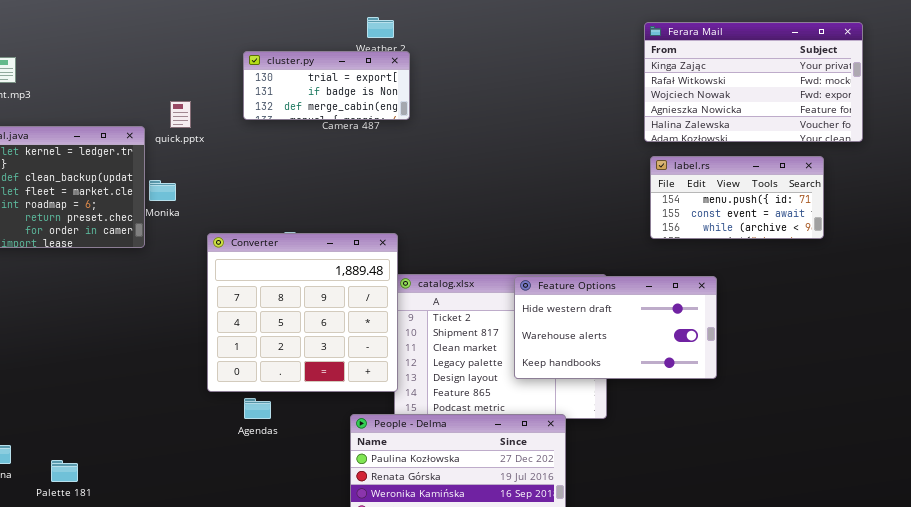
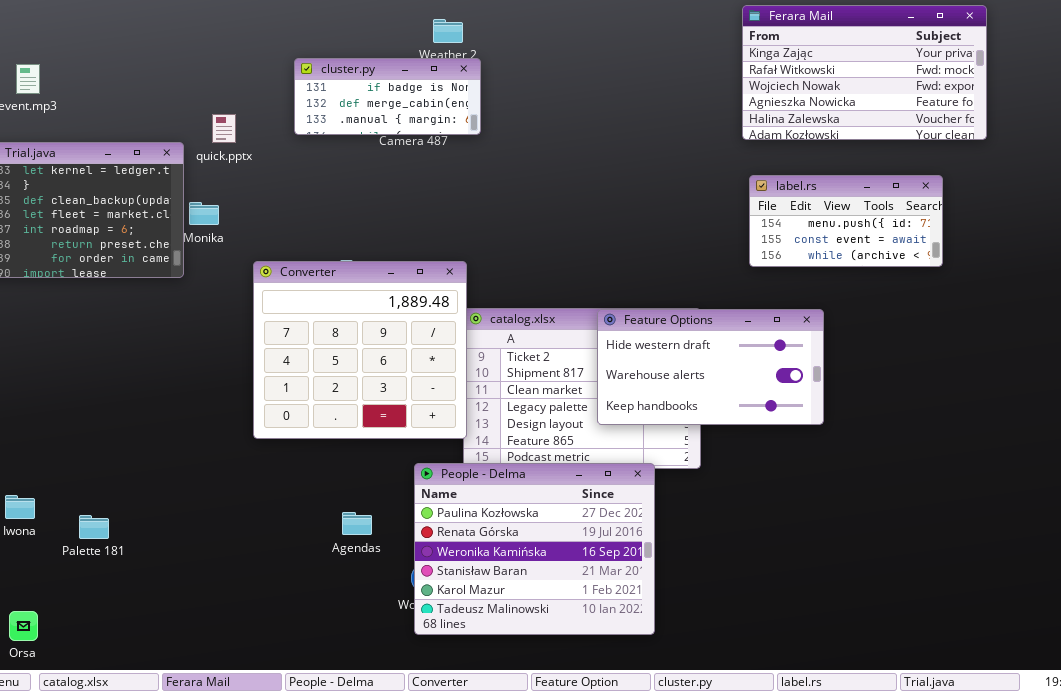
Ferara Mail: [644,22,863,142] -> [742,5,987,140], moved
cluster.py: [243,51,410,120] -> [294,58,481,135], scrolled down 1 row
Agendas: [244,398,271,419] -> [342,512,372,535], moved

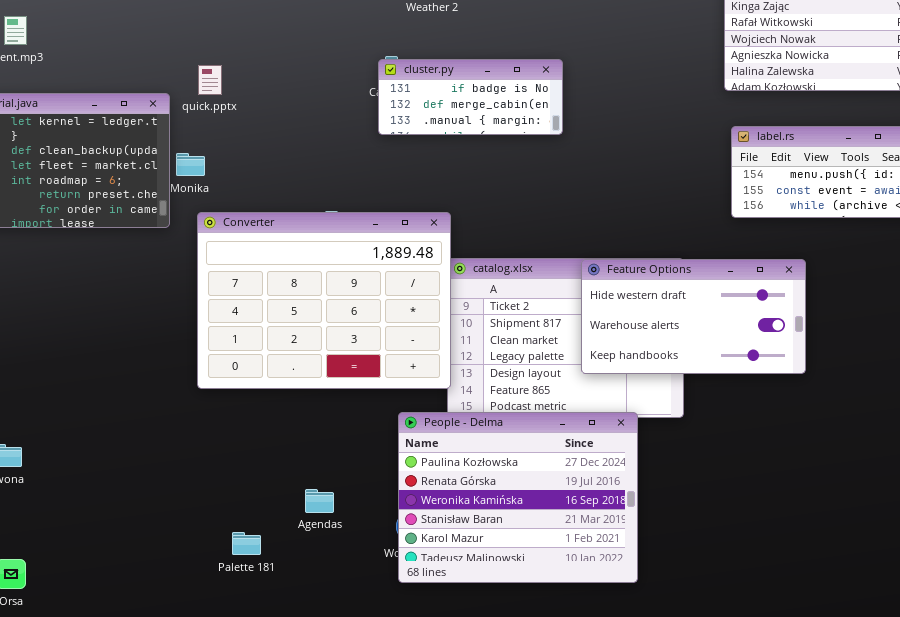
cluster.py: [294,58,481,135] -> [378,59,563,135], moved
Converter: [253,261,467,439] -> [197,212,451,389], resized
Agendas: [342,512,372,535] -> [305,489,334,513], moved
Palette 181: [79,515,109,539] -> [232,532,261,555], moved

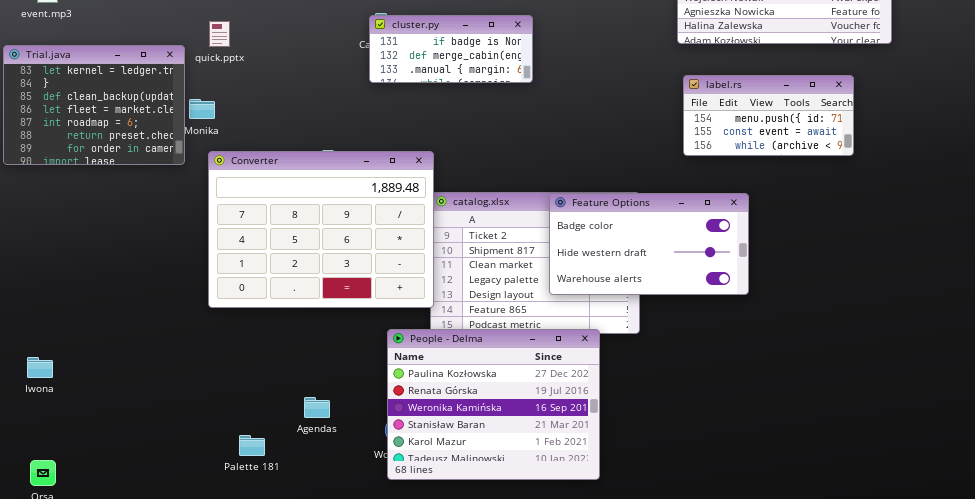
Feature Options: [581,259,806,374] -> [549,193,749,295], scrolled up 1 row

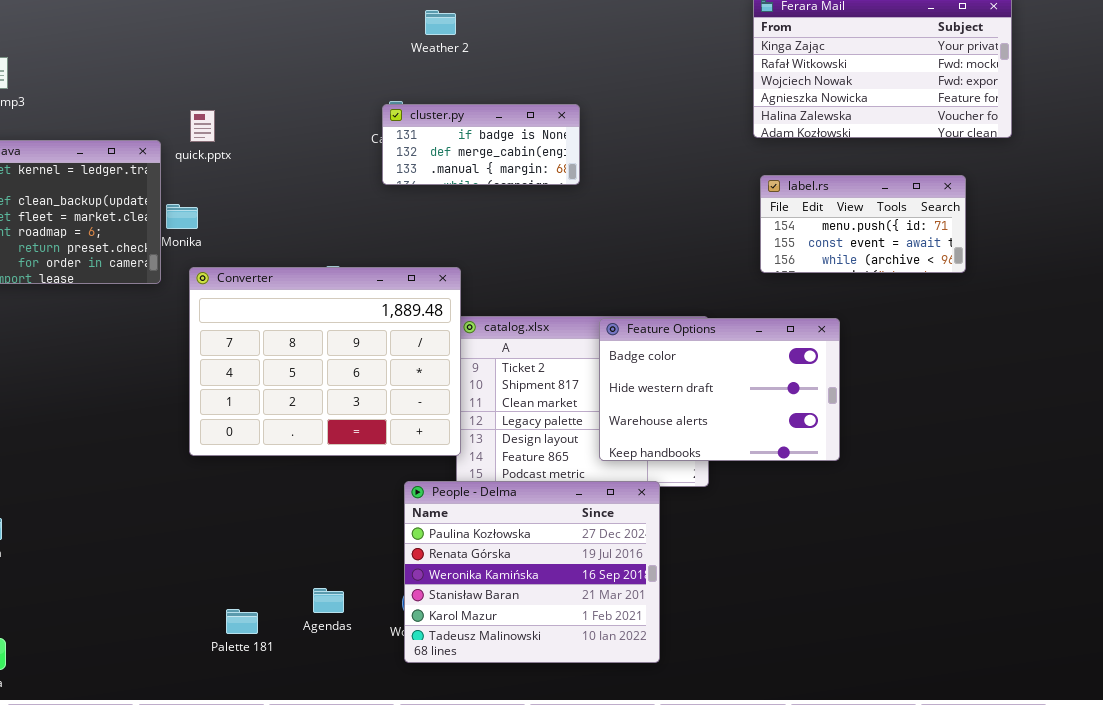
Feature Options: [549,193,749,295] -> [599,318,840,461], resized
Agendas: [304,397,330,418] -> [313,588,344,613], moved

